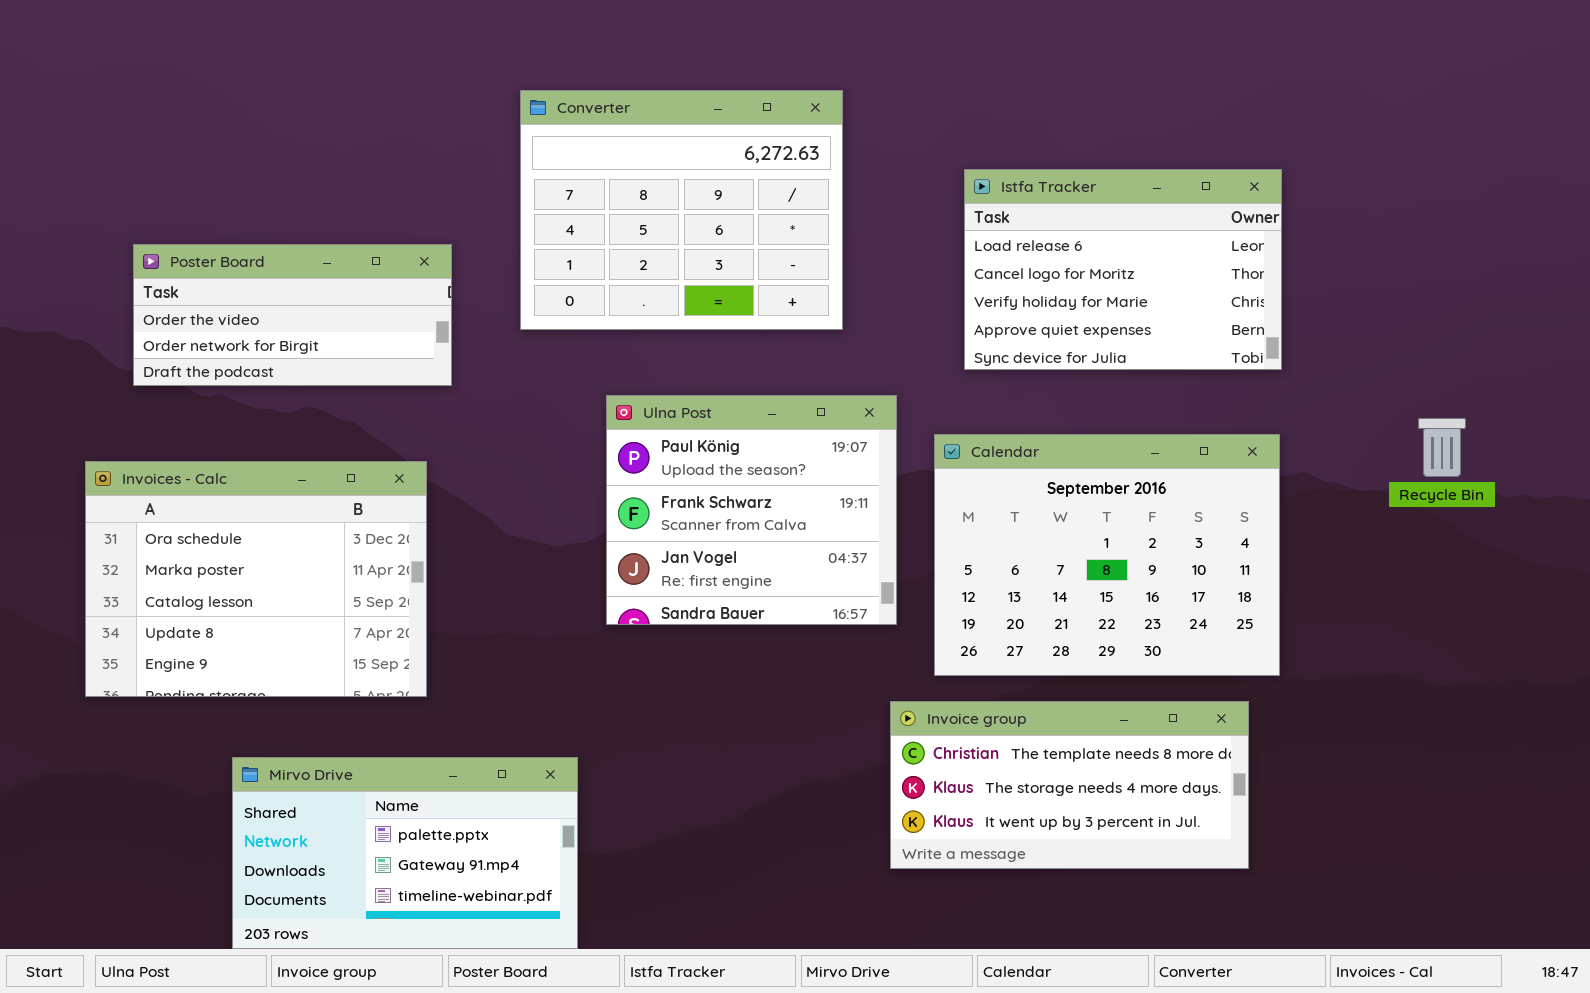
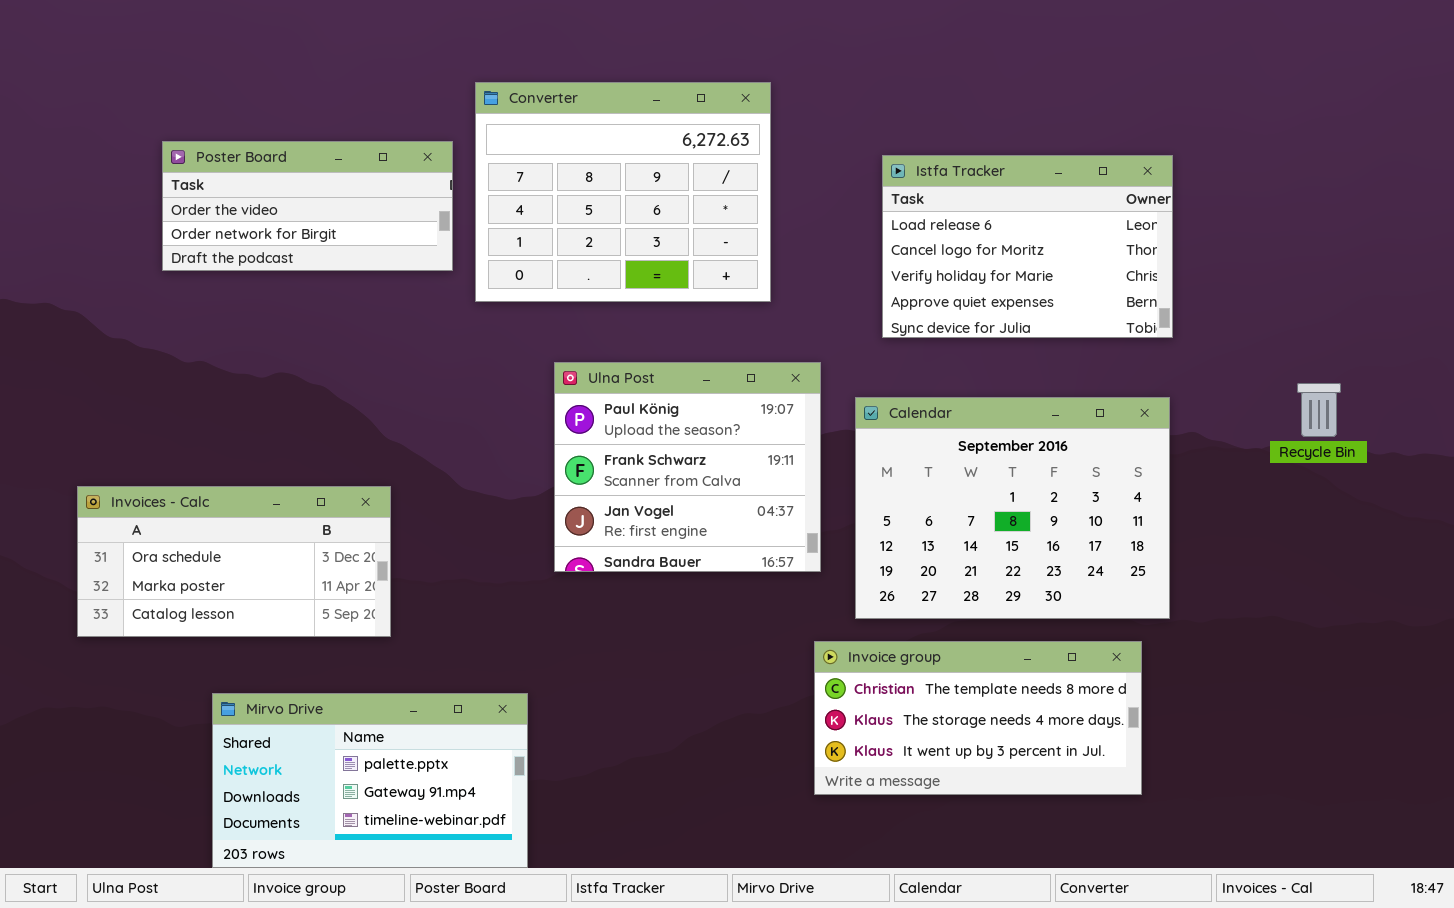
Poster Board: [133,244,452,386] -> [162,141,453,271], moved
Invoices - Calc: [85,461,427,697] -> [77,486,391,637], resized

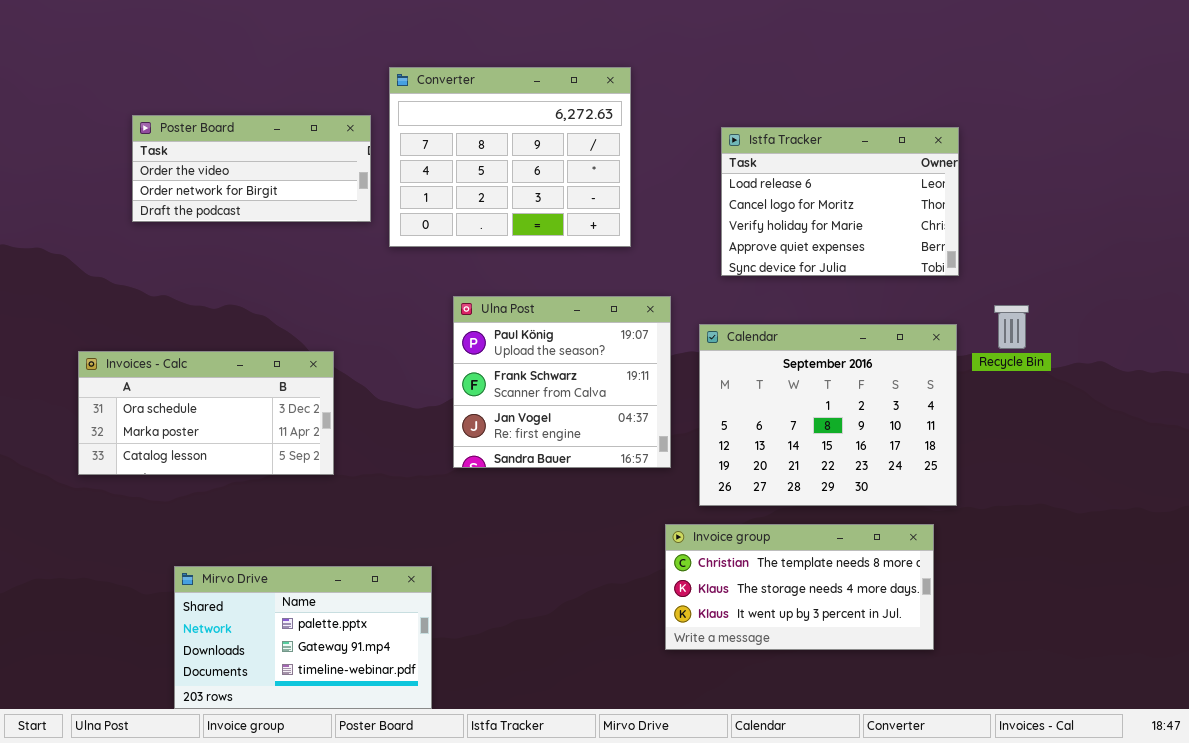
Recycle Bin: [1297,383,1341,437] -> [994,305,1029,349], moved
Invoices - Calc: [77,486,391,637] -> [78,351,334,475], moved

